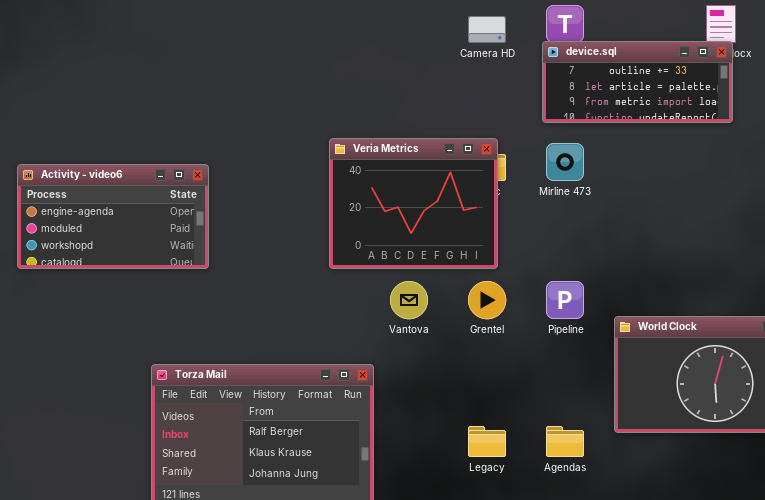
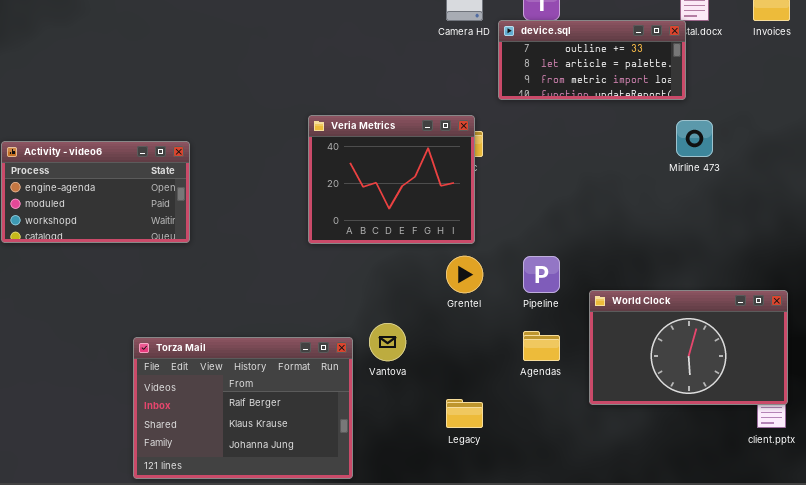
device.sql: [542,41,733,123] -> [498,20,686,100], moved
Mirline 473: [546,143,584,181] -> [676,120,713,157], moved
Vantova: [390,281,428,319] -> [369,323,406,361], moved
Agendas: [546,426,584,457] -> [523,331,560,361], moved

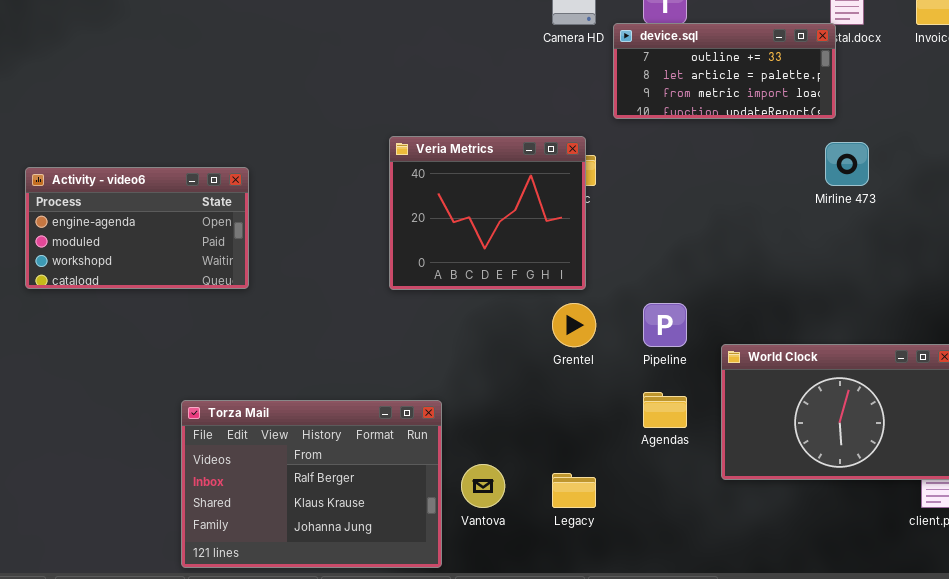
Vantova: [369,323,406,361] -> [461,464,505,508], moved

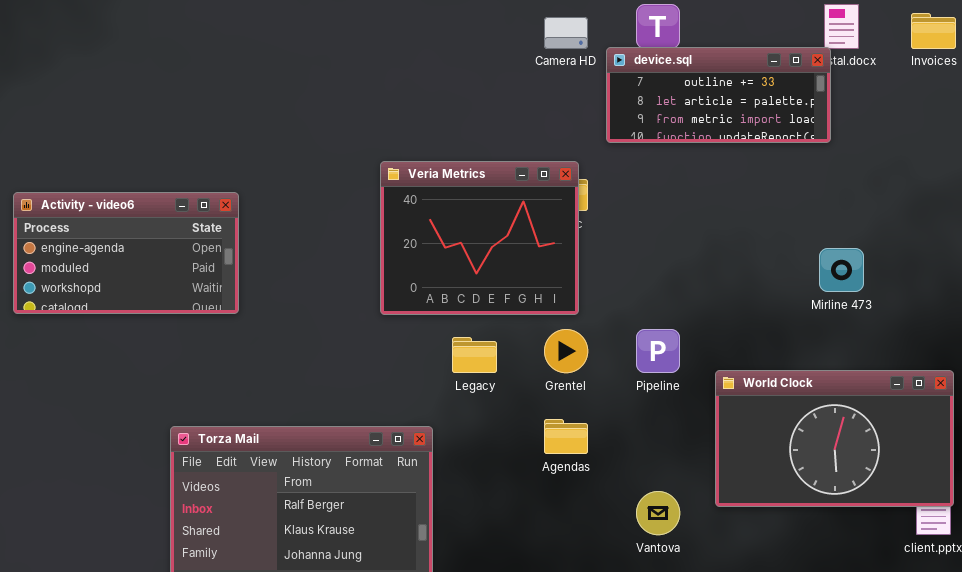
Mirline 473: [825,142,869,186] -> [819,248,864,292], moved
Agendas: [643,392,687,428] -> [544,419,588,454], moved
Vantova: [461,464,505,508] -> [636,491,680,535], moved
Legacy: [552,473,596,508] -> [452,337,497,373], moved

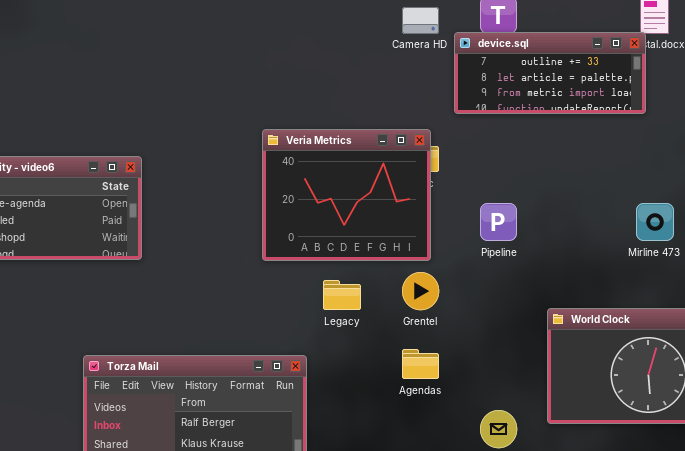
Pipeline: [636,329,680,373] -> [480,203,517,241], moved

